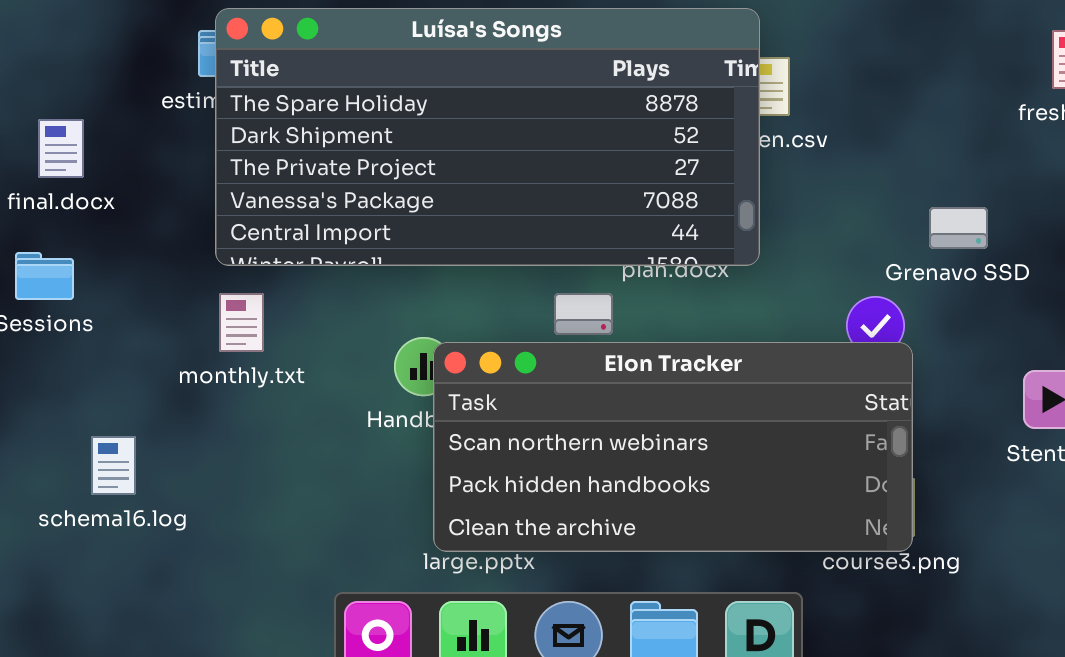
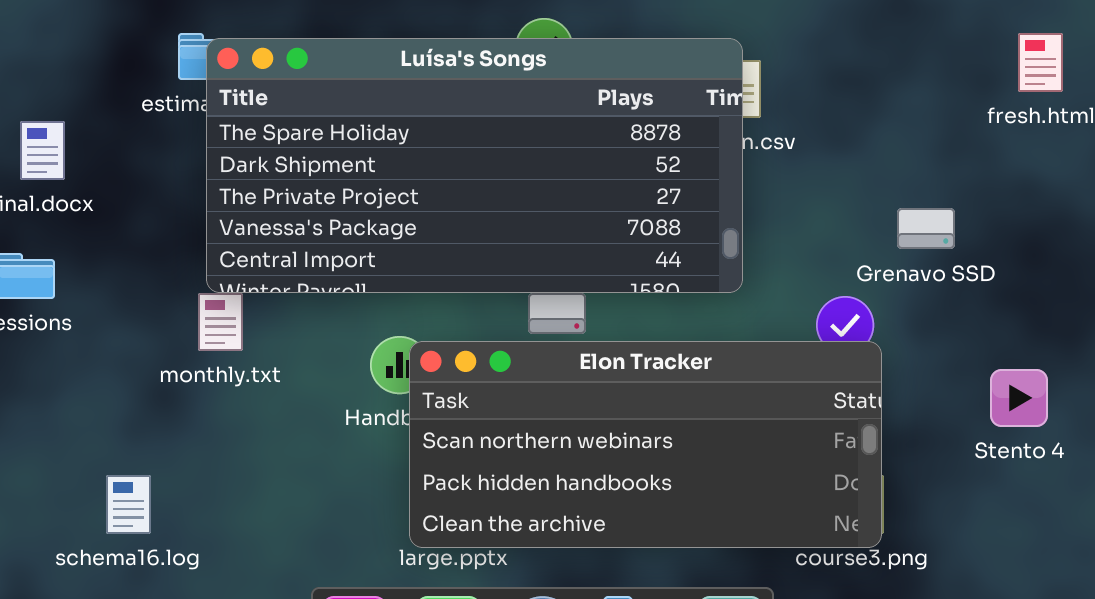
Luísa's Songs: [215,8,760,266] -> [206,38,743,293], moved
schema16.log: [91,436,136,495] -> [106,475,151,534], moved

